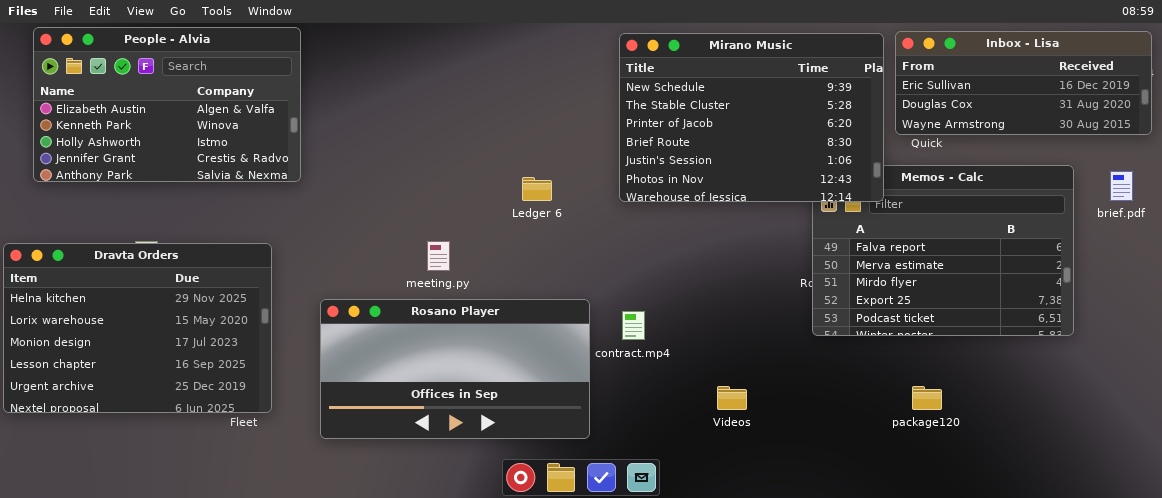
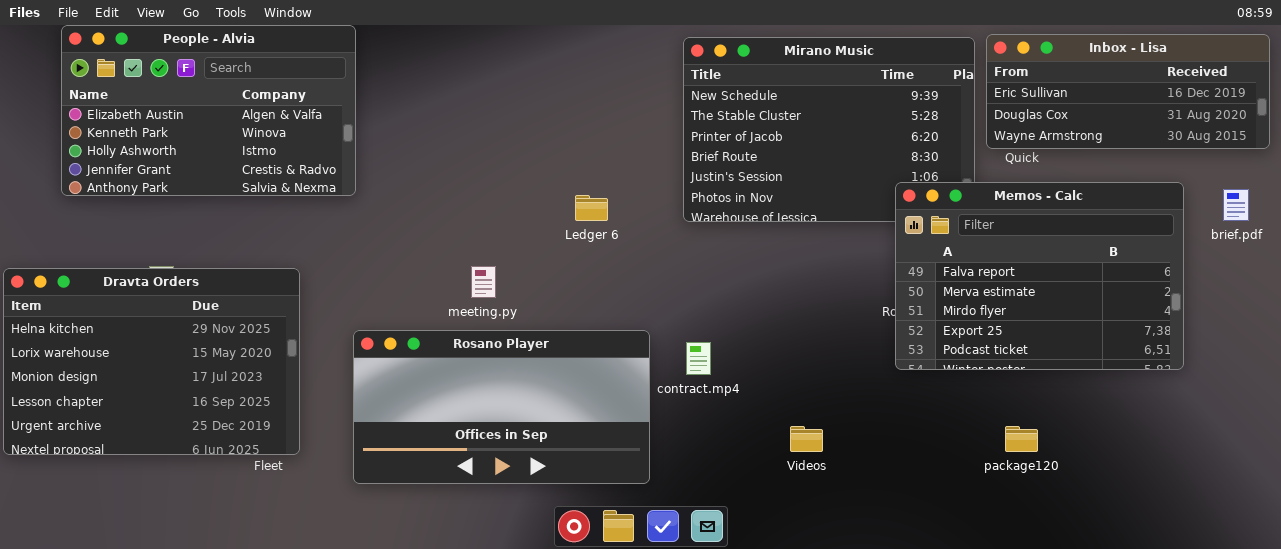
People - Alvia: [33,27,301,182] -> [61,25,356,196], moved
Memos - Calc: [812,165,1074,336] -> [895,182,1184,370], raised

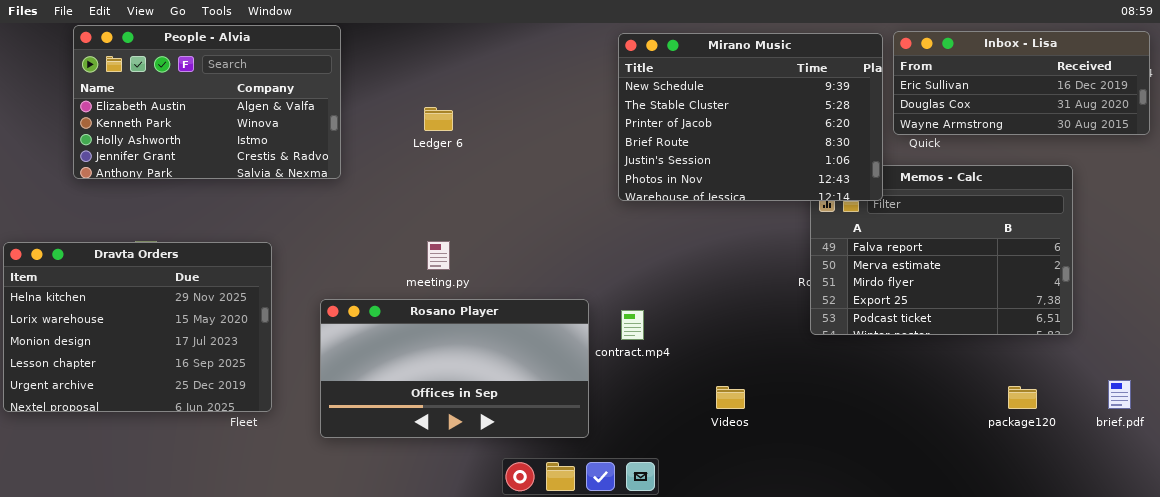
People - Alvia: [61,25,356,196] -> [73,25,341,179], moved
Mirano Music: [683,37,975,222] -> [618,33,883,201], raised
brief.pdf: [1223,189,1249,221] -> [1108,380,1131,409], moved
Ledger 6: [575,195,608,221] -> [424,107,453,131], moved
package120: [1005,426,1038,452] -> [1008,386,1037,409], moved

